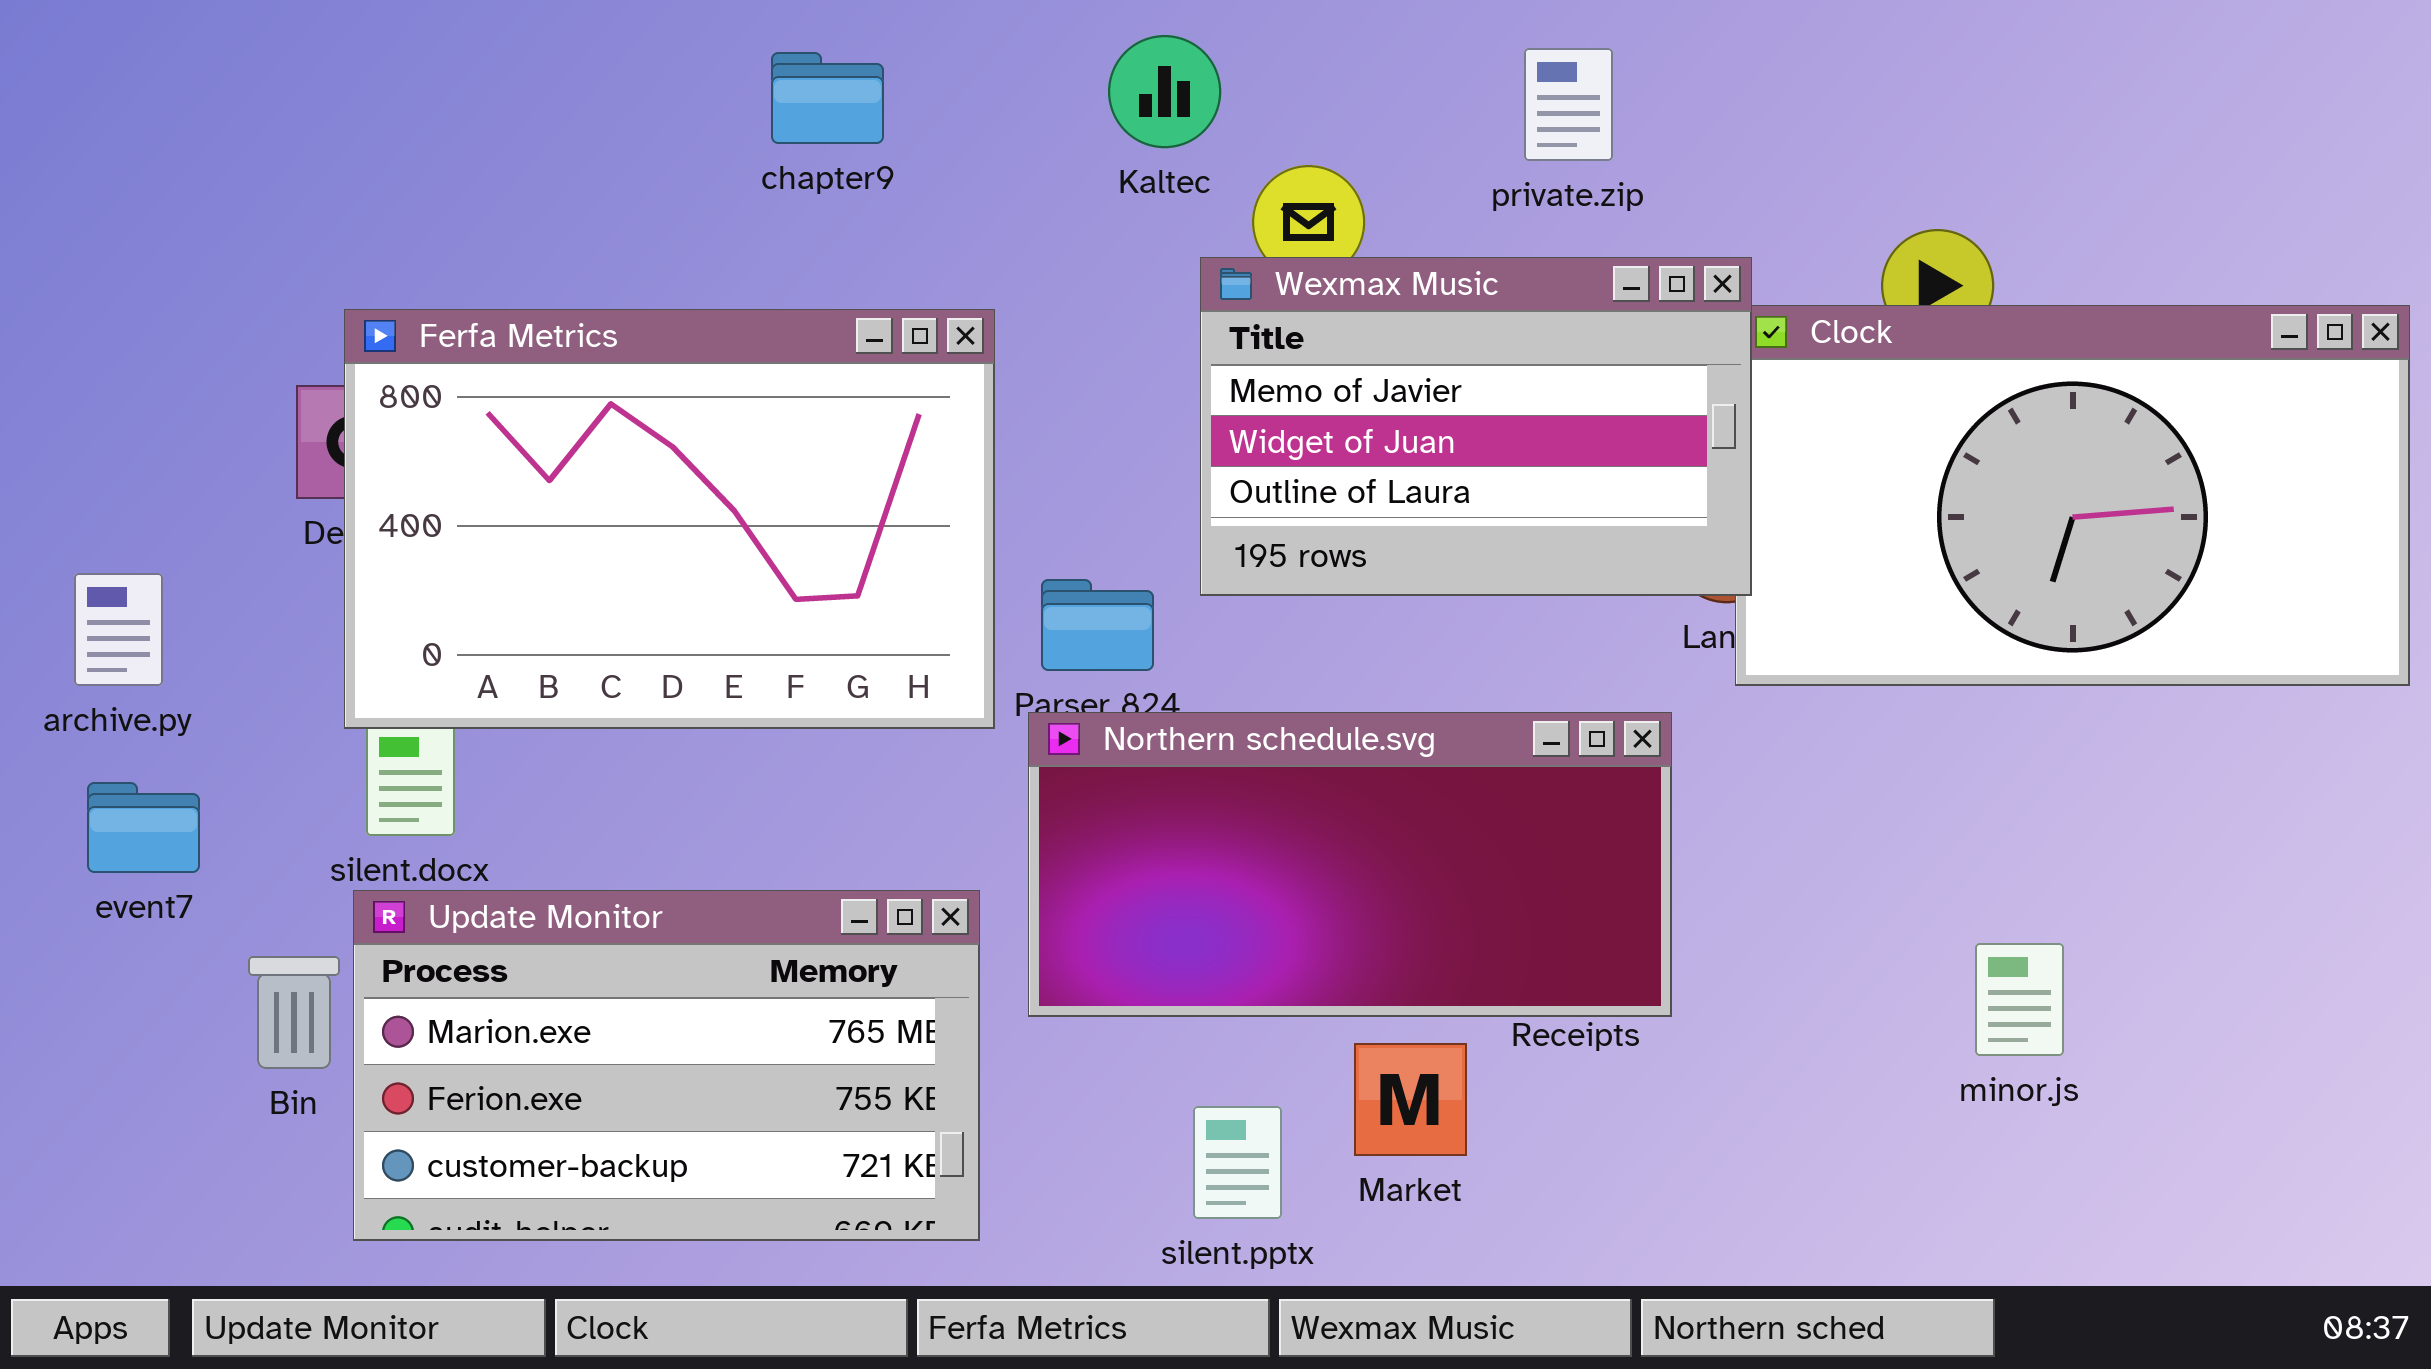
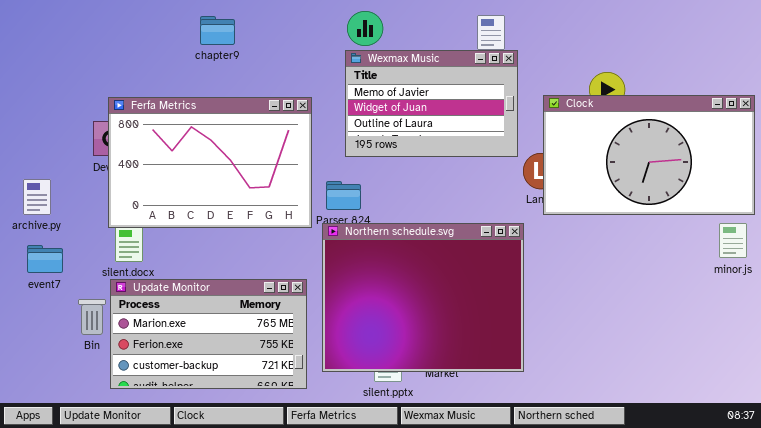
chapter9: [771,52,884,144] -> [200,16,235,45], moved
Wexmax Music: [1200,257,1752,596] -> [345,50,518,157], moved
Northern schedule.svg: [1028,712,1672,1017] -> [322,223,524,372], resized
minor.js: [1975,943,2064,1056] -> [719,223,747,258], moved

